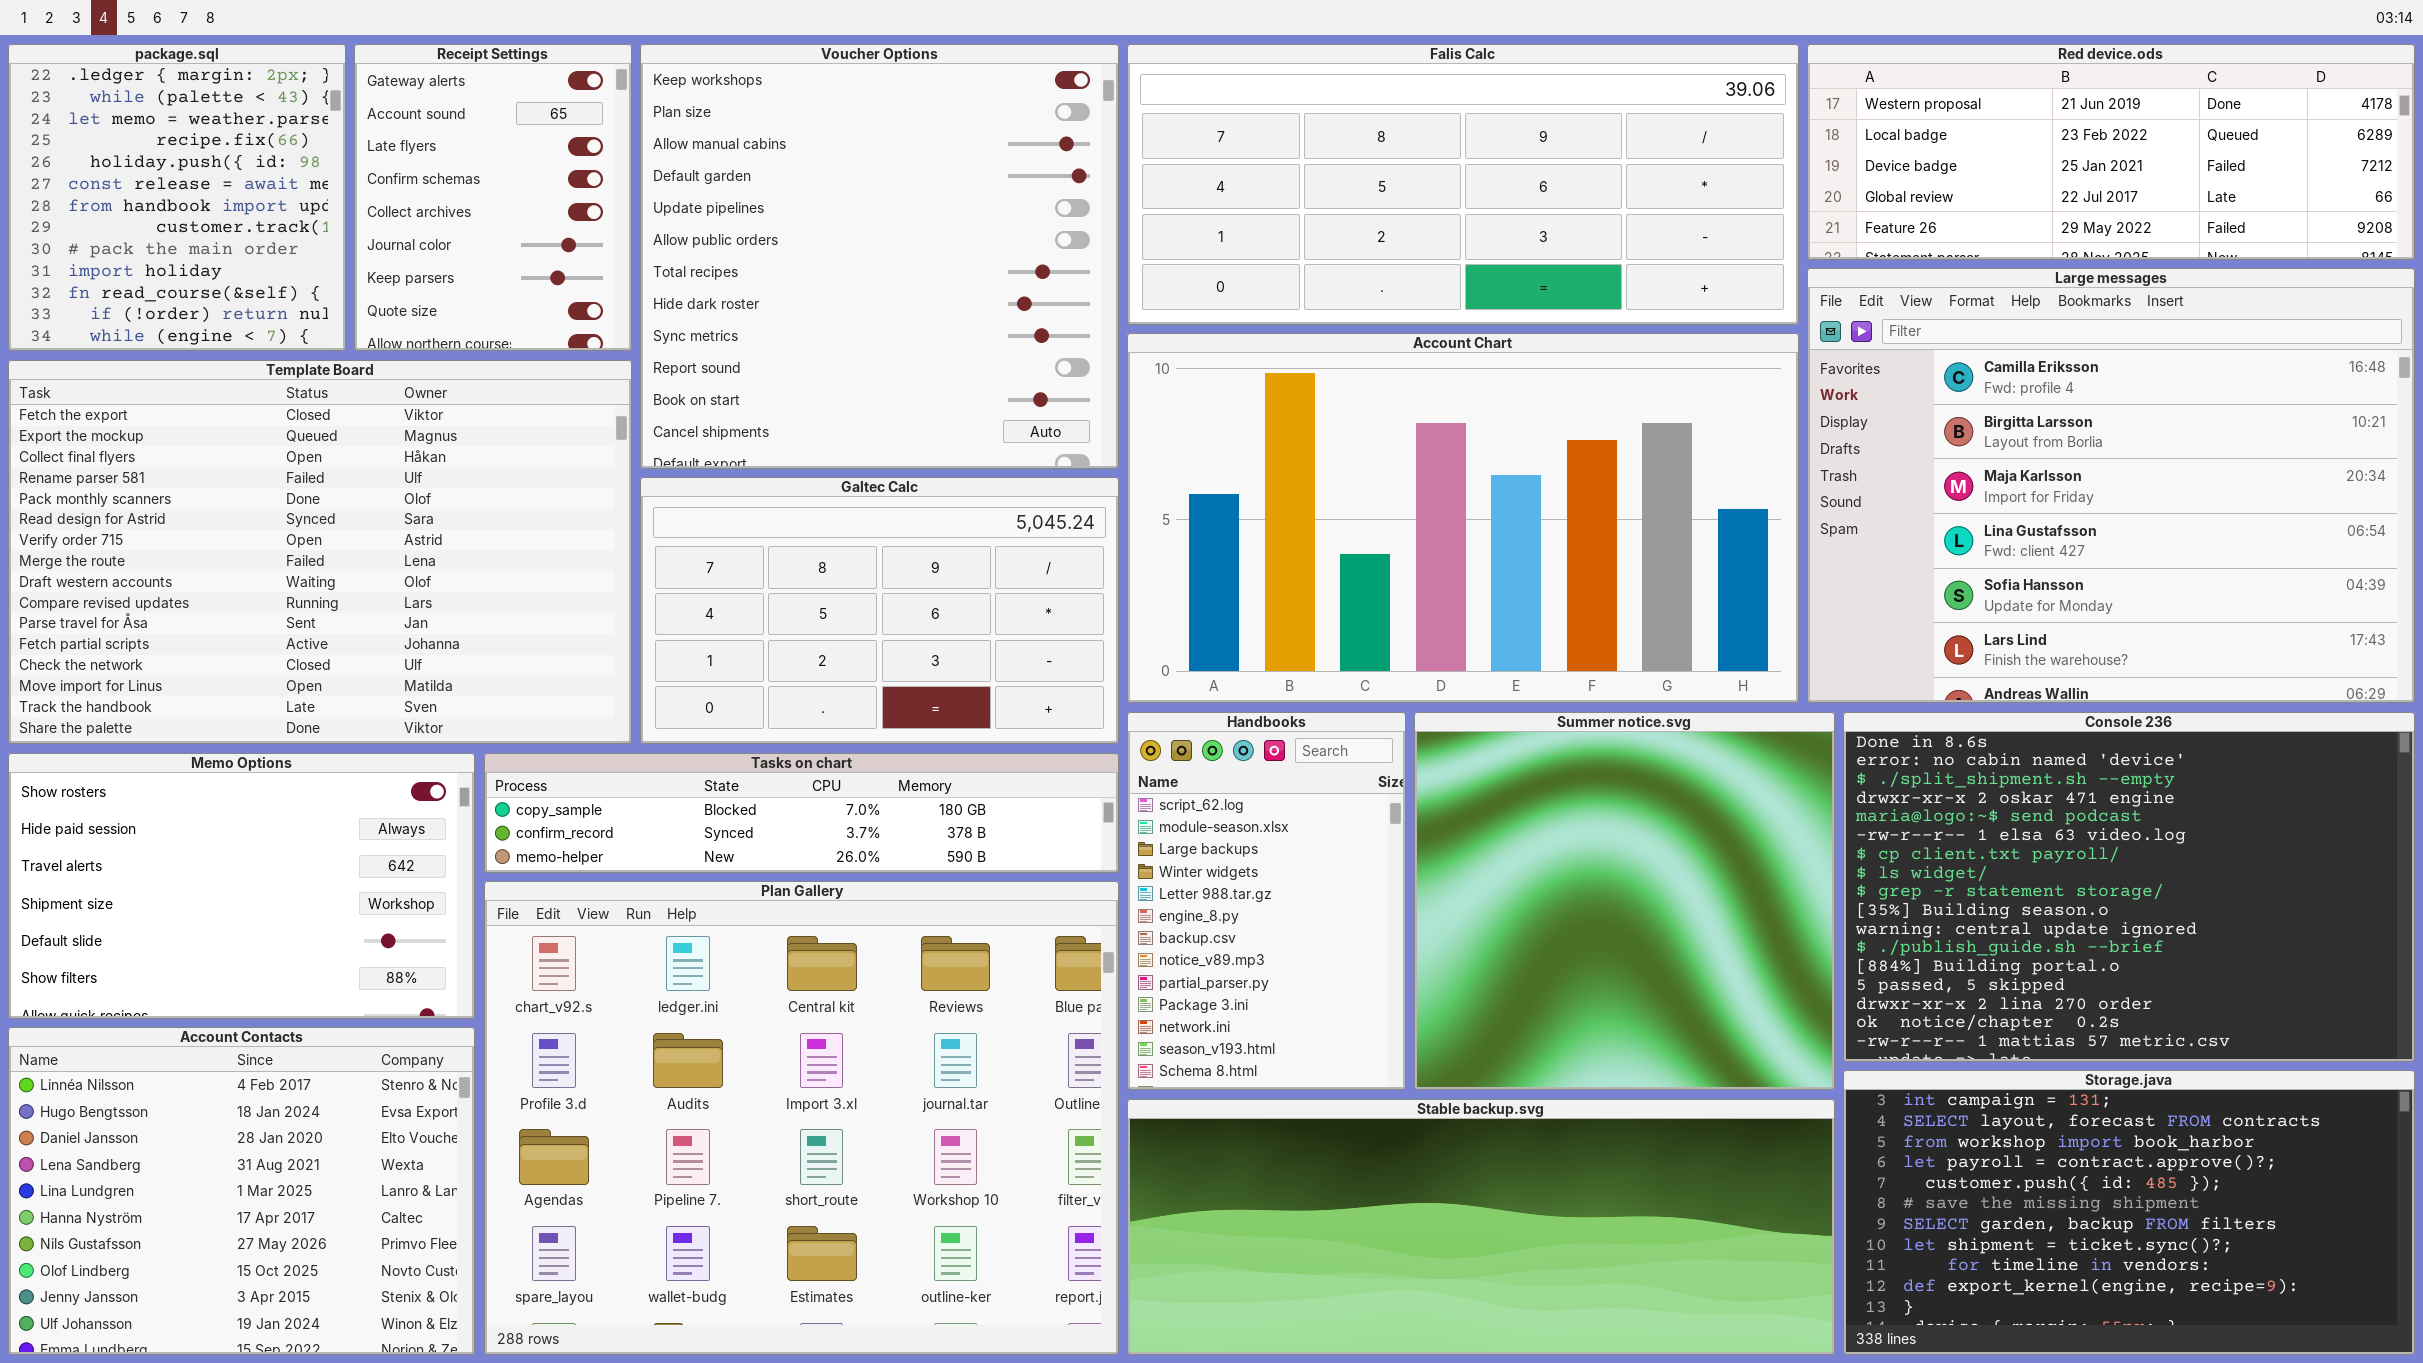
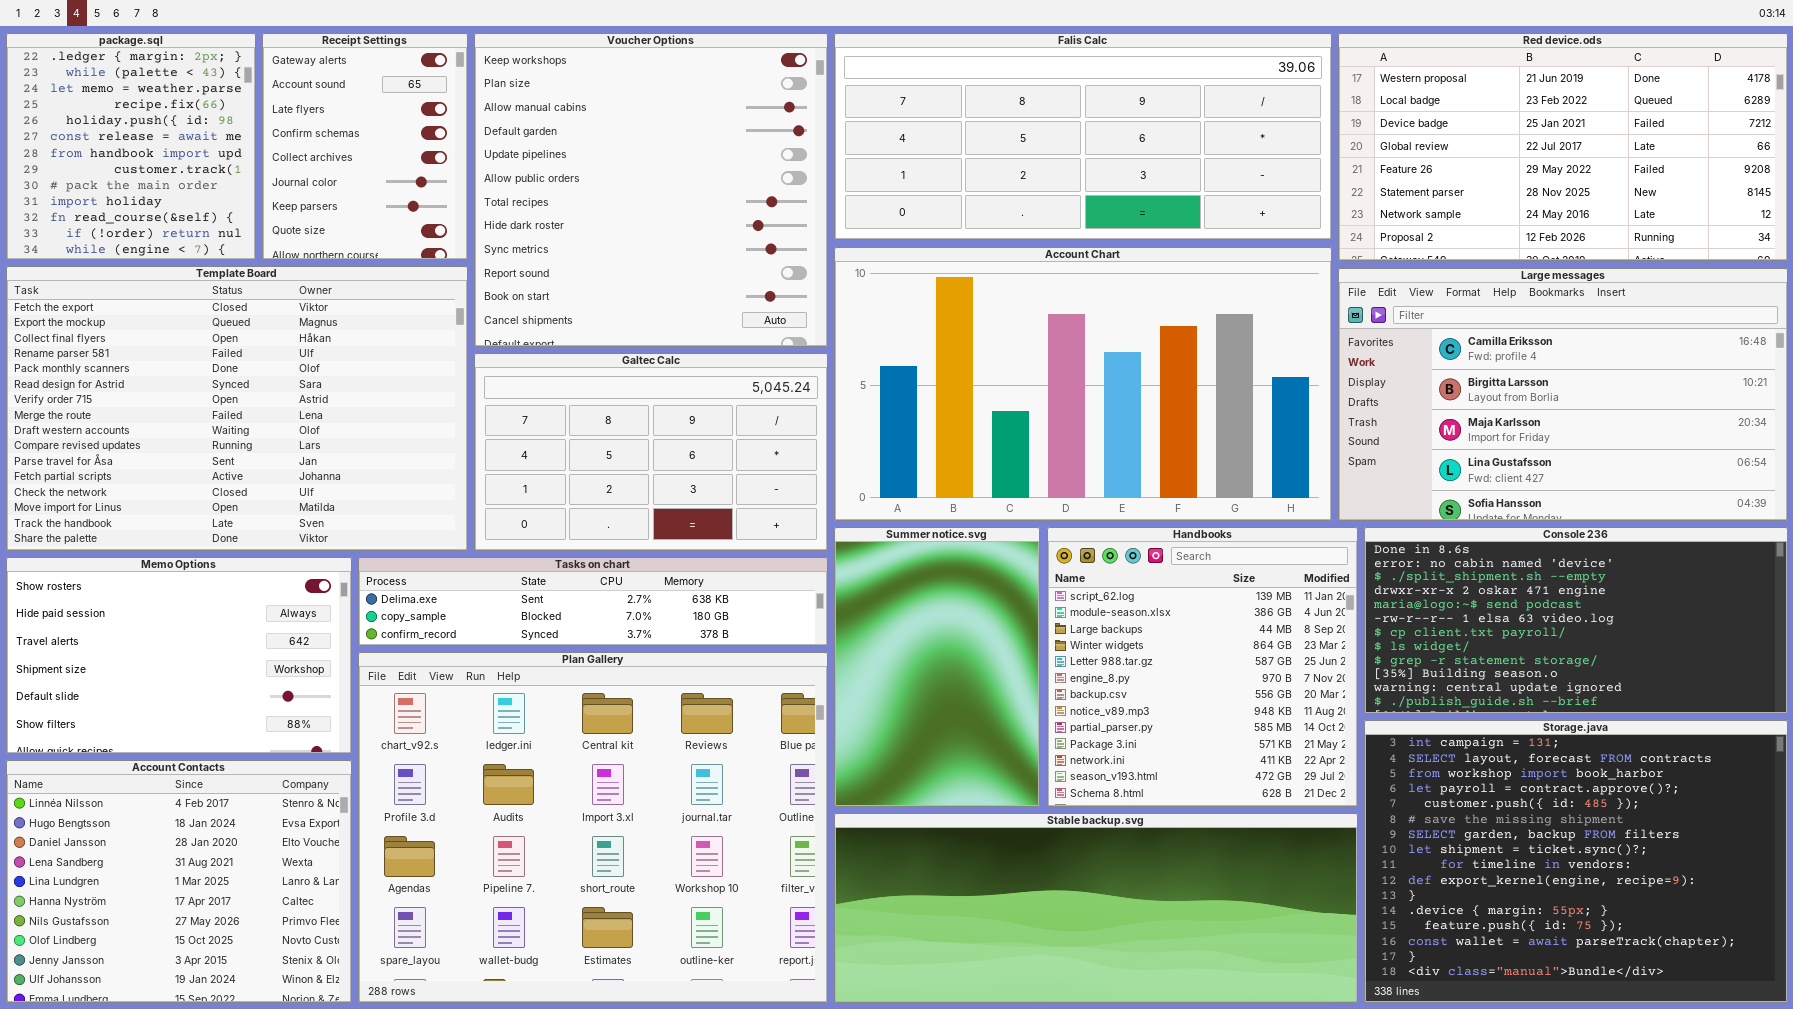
Red device.ods: [1807,44,2415,260] -> [1338,33,1788,261], resized
Large messages: [1807,268,2415,703] -> [1338,268,1788,521], resized
Handbooks: [1127,712,1406,1090] -> [1047,527,1358,807], moved, resized
Summer notice.svg: [1414,712,1835,1090] -> [834,527,1040,807], moved, resized
Console 236: [1843,712,2415,1062] -> [1364,527,1788,714], resized
Tasks on chart: [484,753,1119,873] -> [358,557,828,646], scrolled up 1 row
Storage.java: [1843,1070,2415,1355] -> [1364,720,1788,1003], resized

